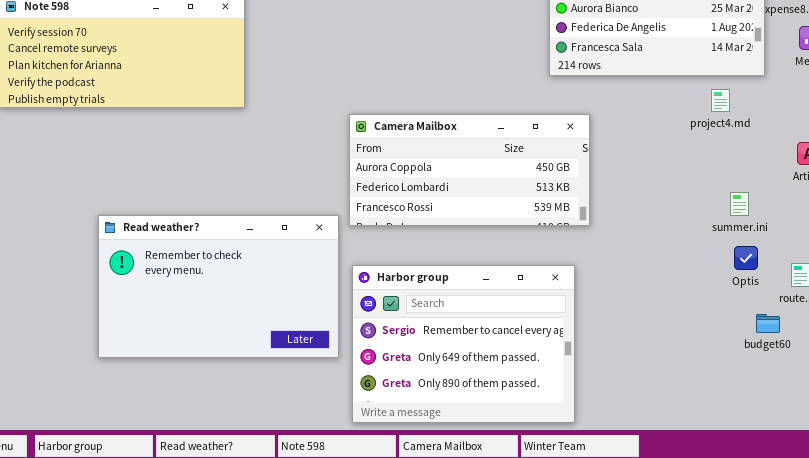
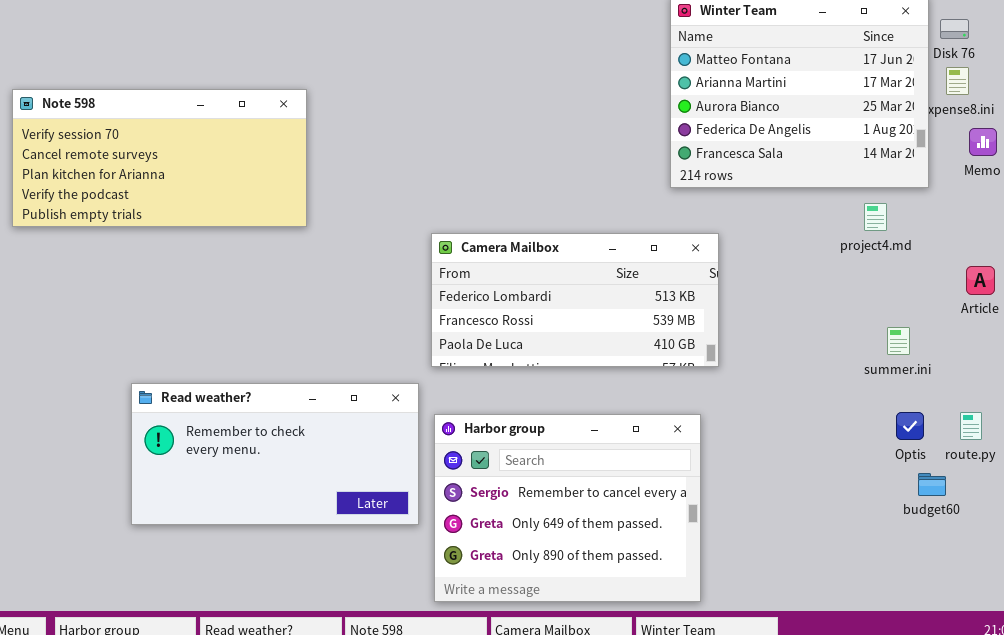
Camera Mailbox: [349,114,590,226] -> [431,233,719,367], scrolled down 1 row
Read weather?: [98,215,339,358] -> [131,383,419,525], resized
Optis: [734,246,758,270] -> [896,412,924,440], moved

